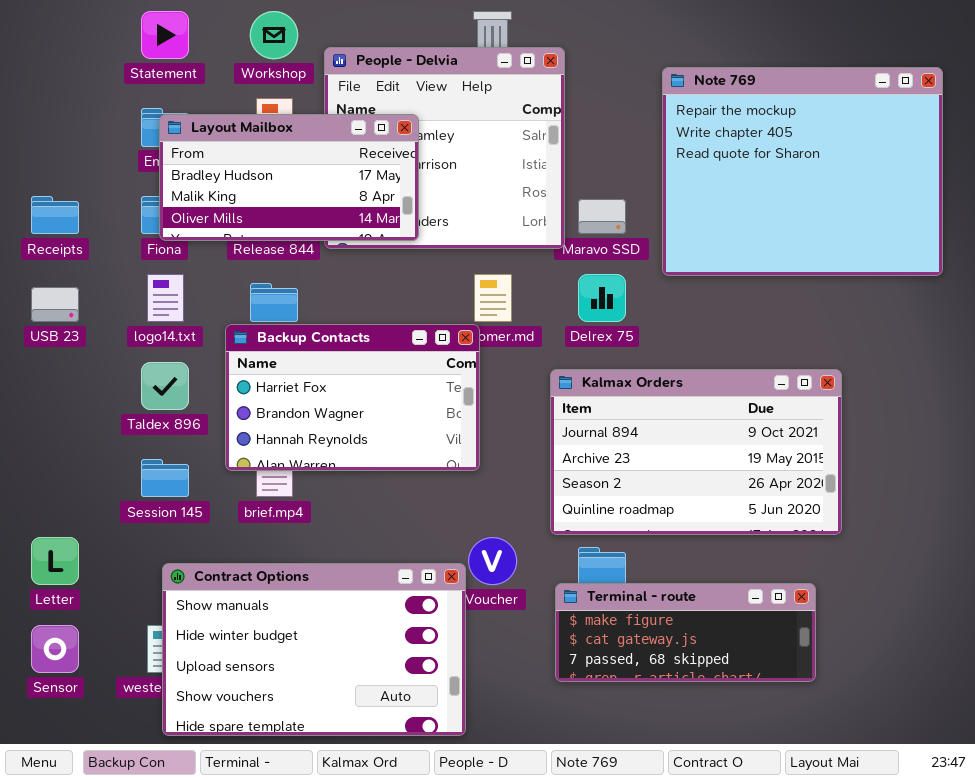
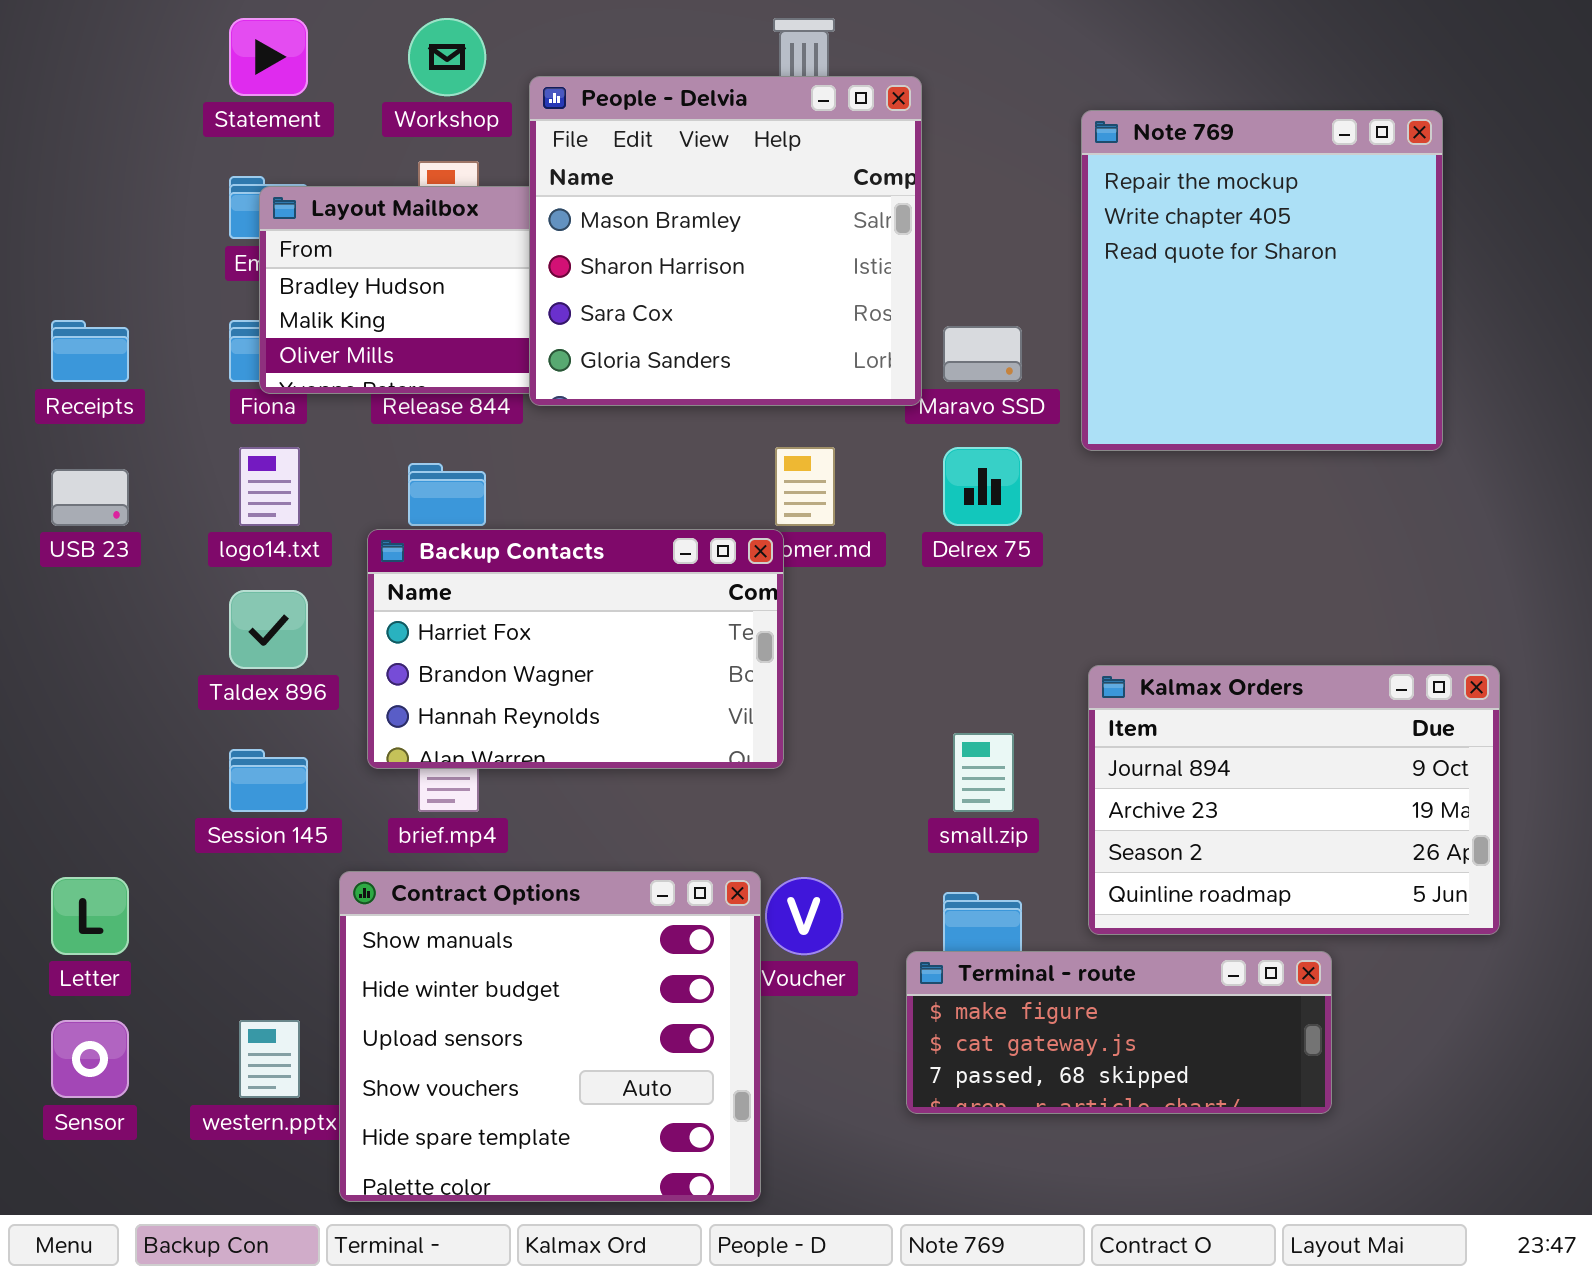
People - Delvia: [324,47,565,249] -> [529,76,922,406], raised
Note 769: [662,67,943,276] -> [1081,110,1443,451], resized
Kalmax Orders: [550,369,842,535] -> [1088,665,1500,935], moved, resized
Contract Options: [162,563,466,736] -> [339,871,761,1202], resized

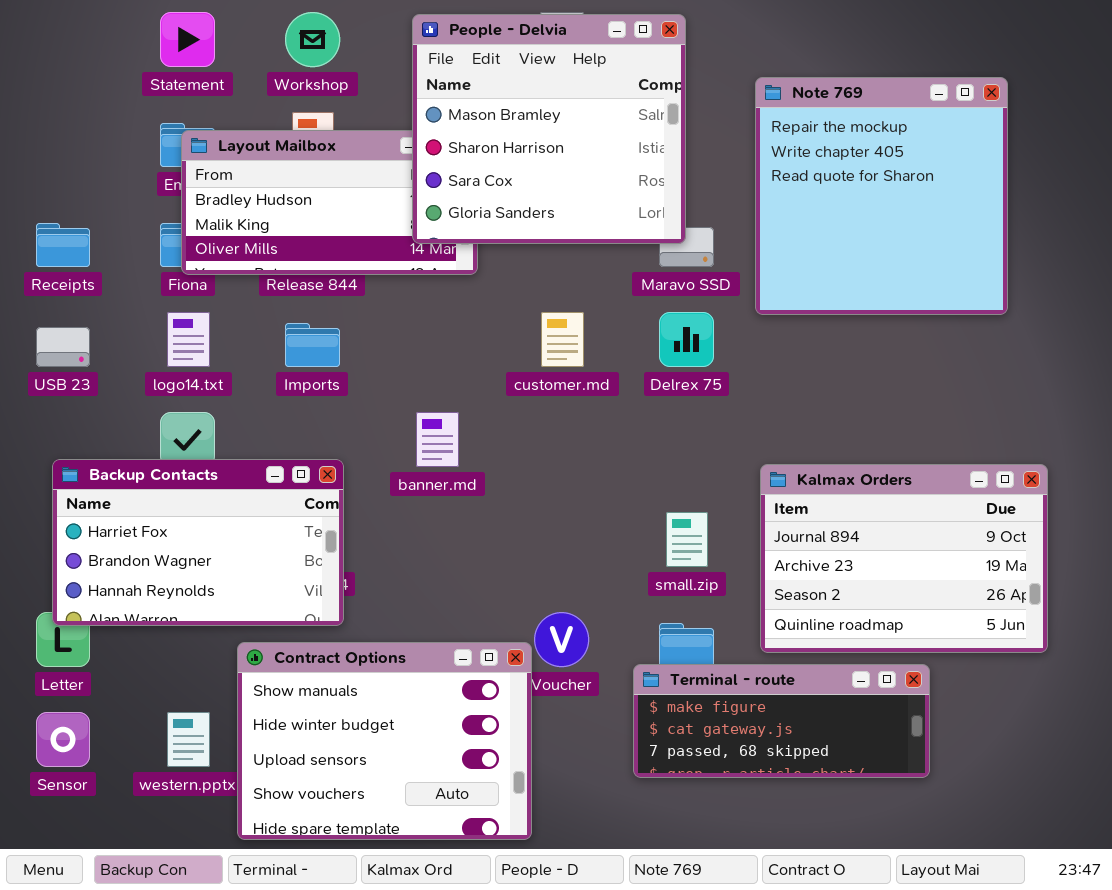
People - Delvia: [529,76,922,406] -> [412,14,686,244], moved
Backup Contacts: [367,529,784,769] -> [52,459,344,626], moved
Contract Options: [339,871,761,1202] -> [237,642,532,840], resized

